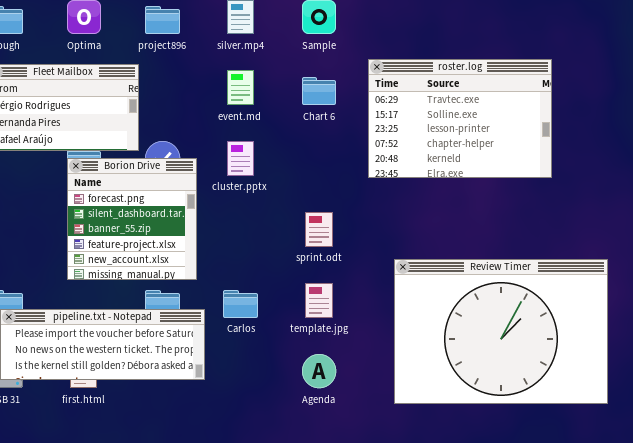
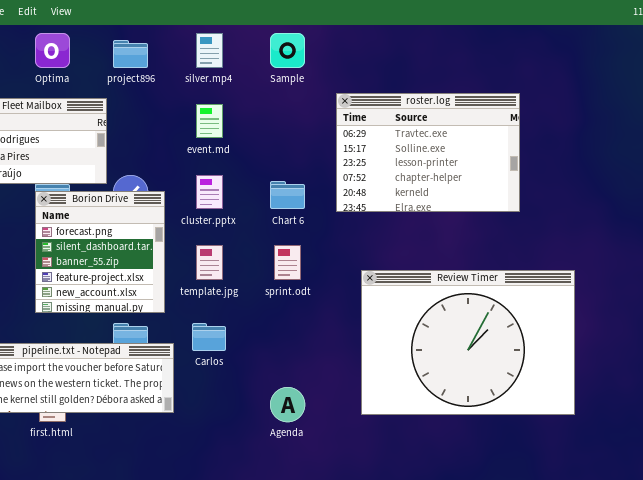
Chart 6: [302,77,336,105] -> [270,181,305,209], moved
Review Timer: [394,259,608,404] -> [361,270,575,415], moved
template.jpg: [305,283,333,318] -> [196,245,223,280], moved

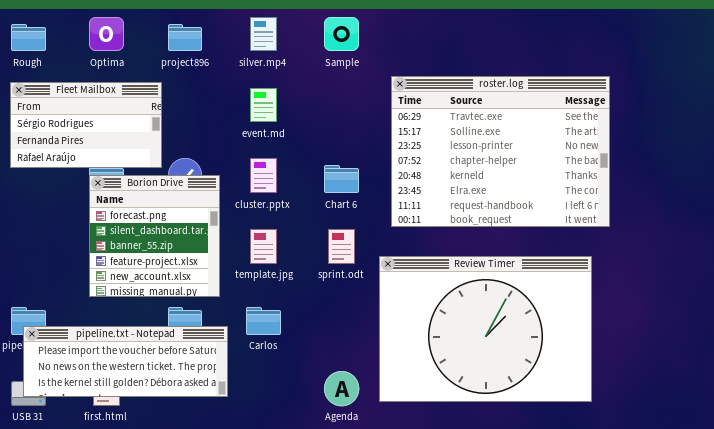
roster.log: [336,93,520,212] -> [391,76,610,227], resized
Review Timer: [361,270,575,415] -> [379,256,592,402], moved

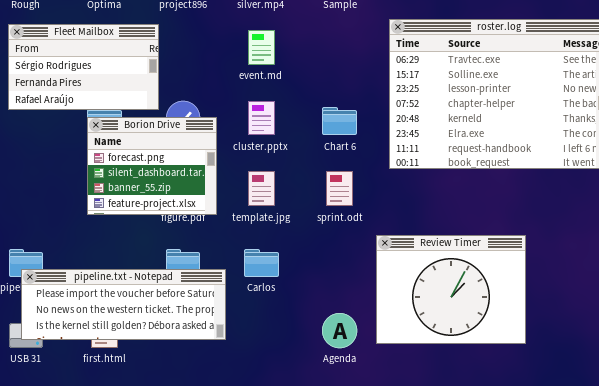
Borion Drive: [89,175,220,297] -> [87,117,217,215], resized
Review Timer: [379,256,592,402] -> [376,235,526,344], resized

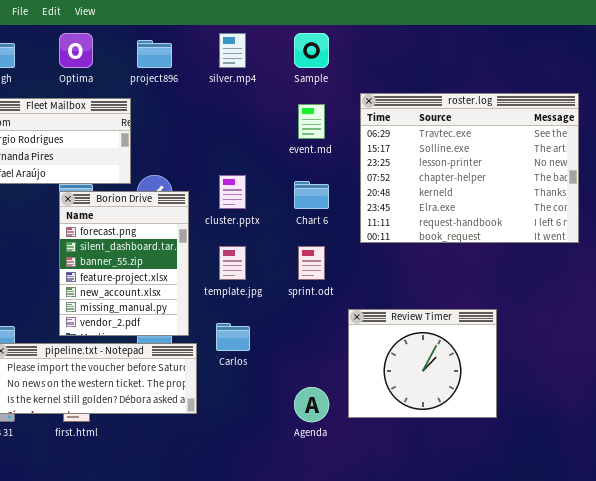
event.md: [248,30,275,65] -> [298,104,325,139], moved
Borion Drive: [87,117,217,215] -> [59,191,189,336], resized

